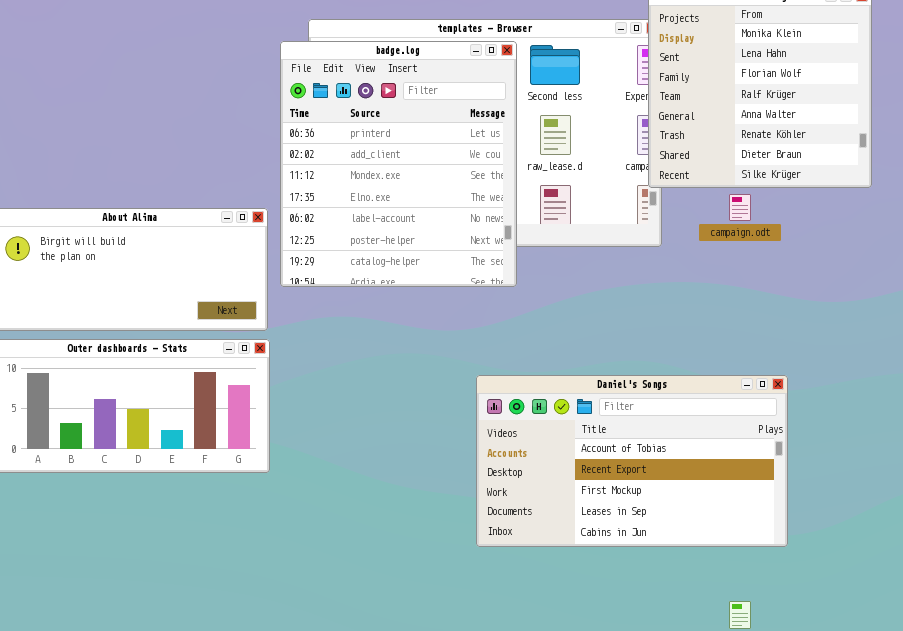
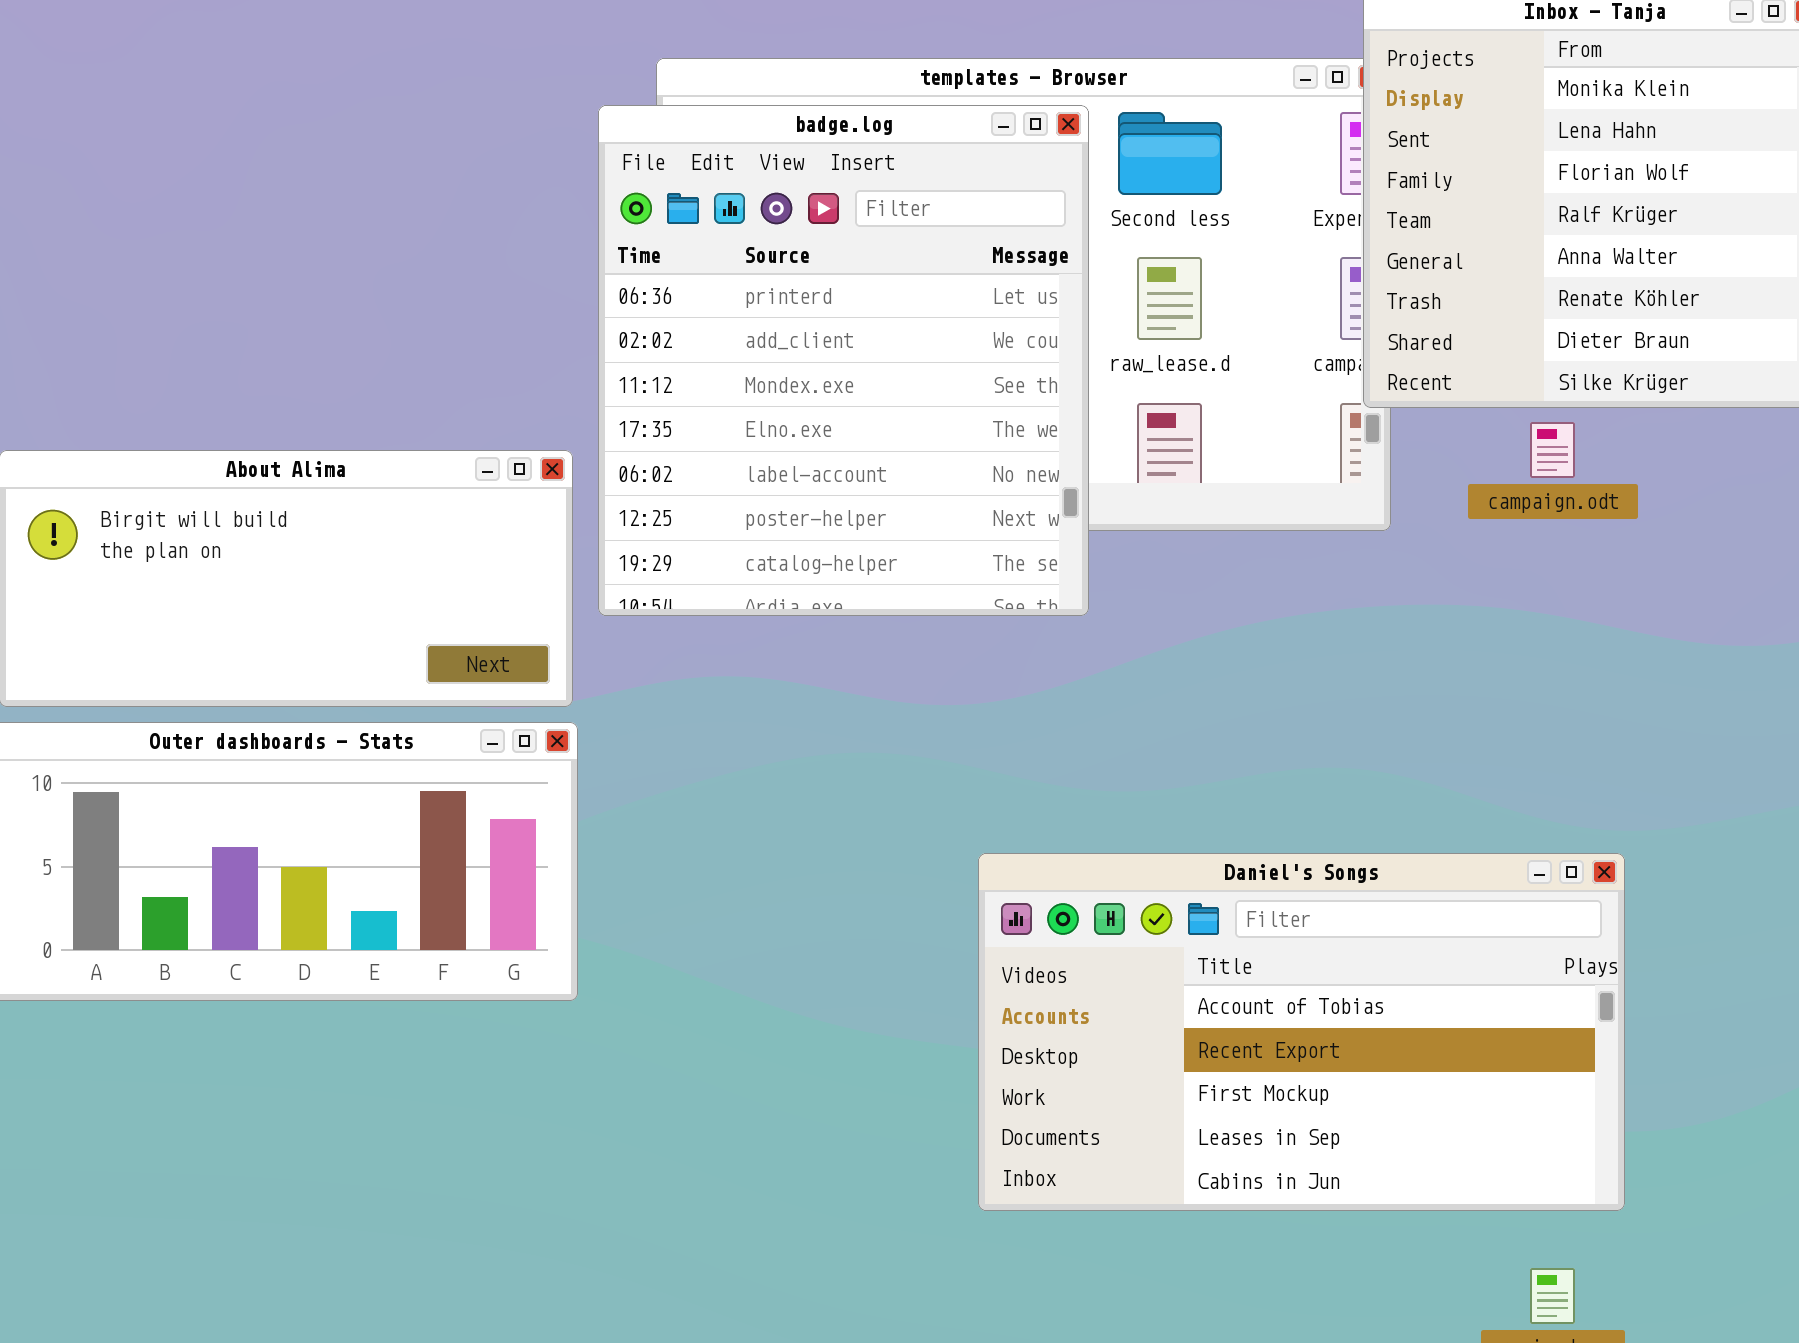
Daniel's Songs: [476,375,788,547] -> [978,853,1625,1211], moved

